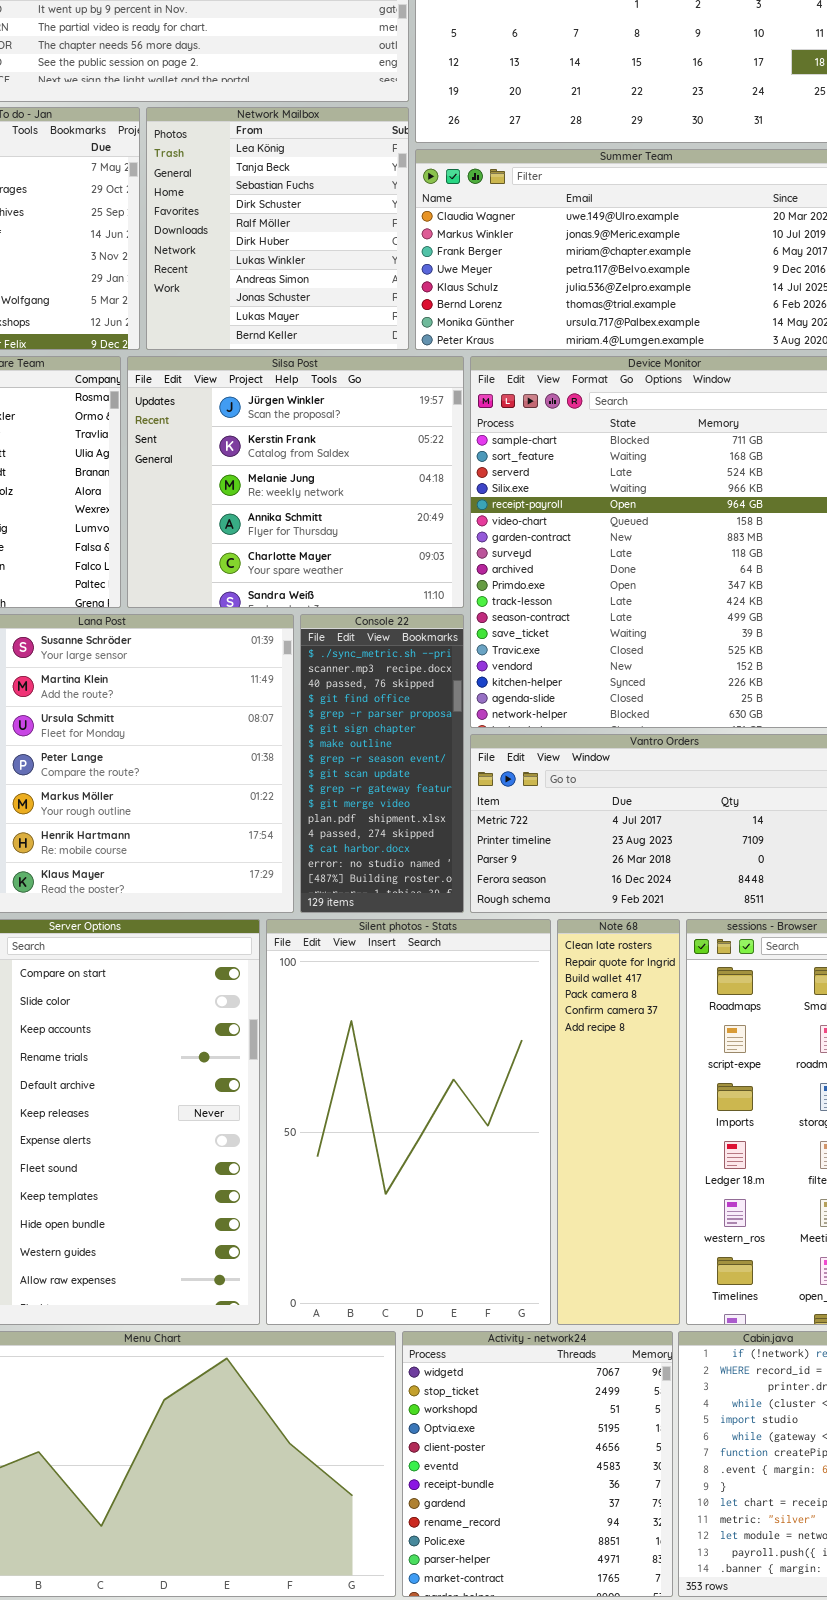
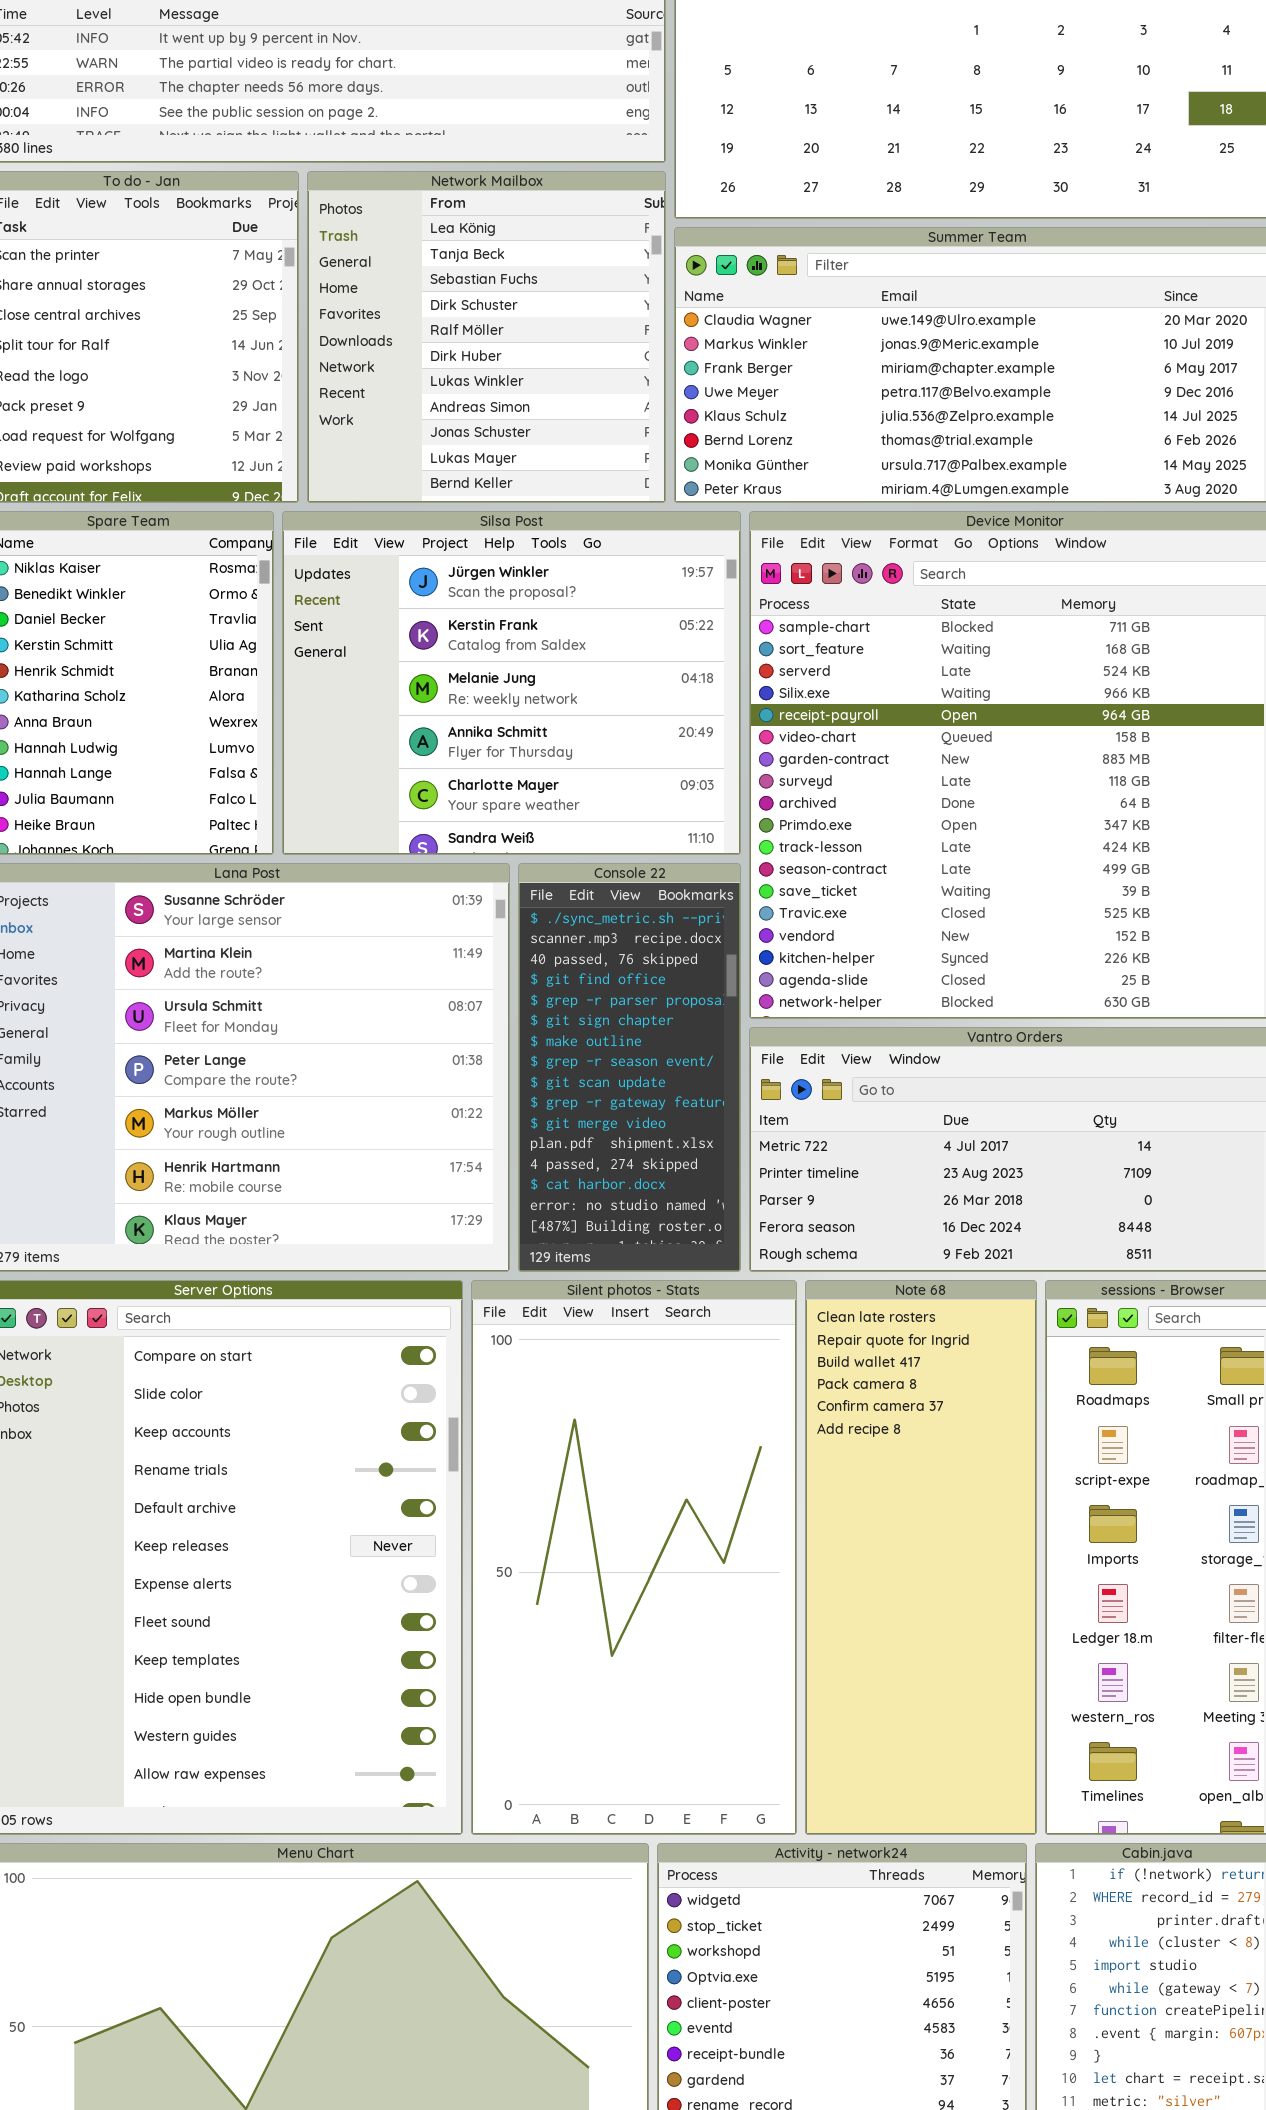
Silent photos - Stats: [266,919,551,1325] -> [471,1280,797,1835], resized
Note 68: [557,919,680,1325] -> [805,1280,1037,1835], resized

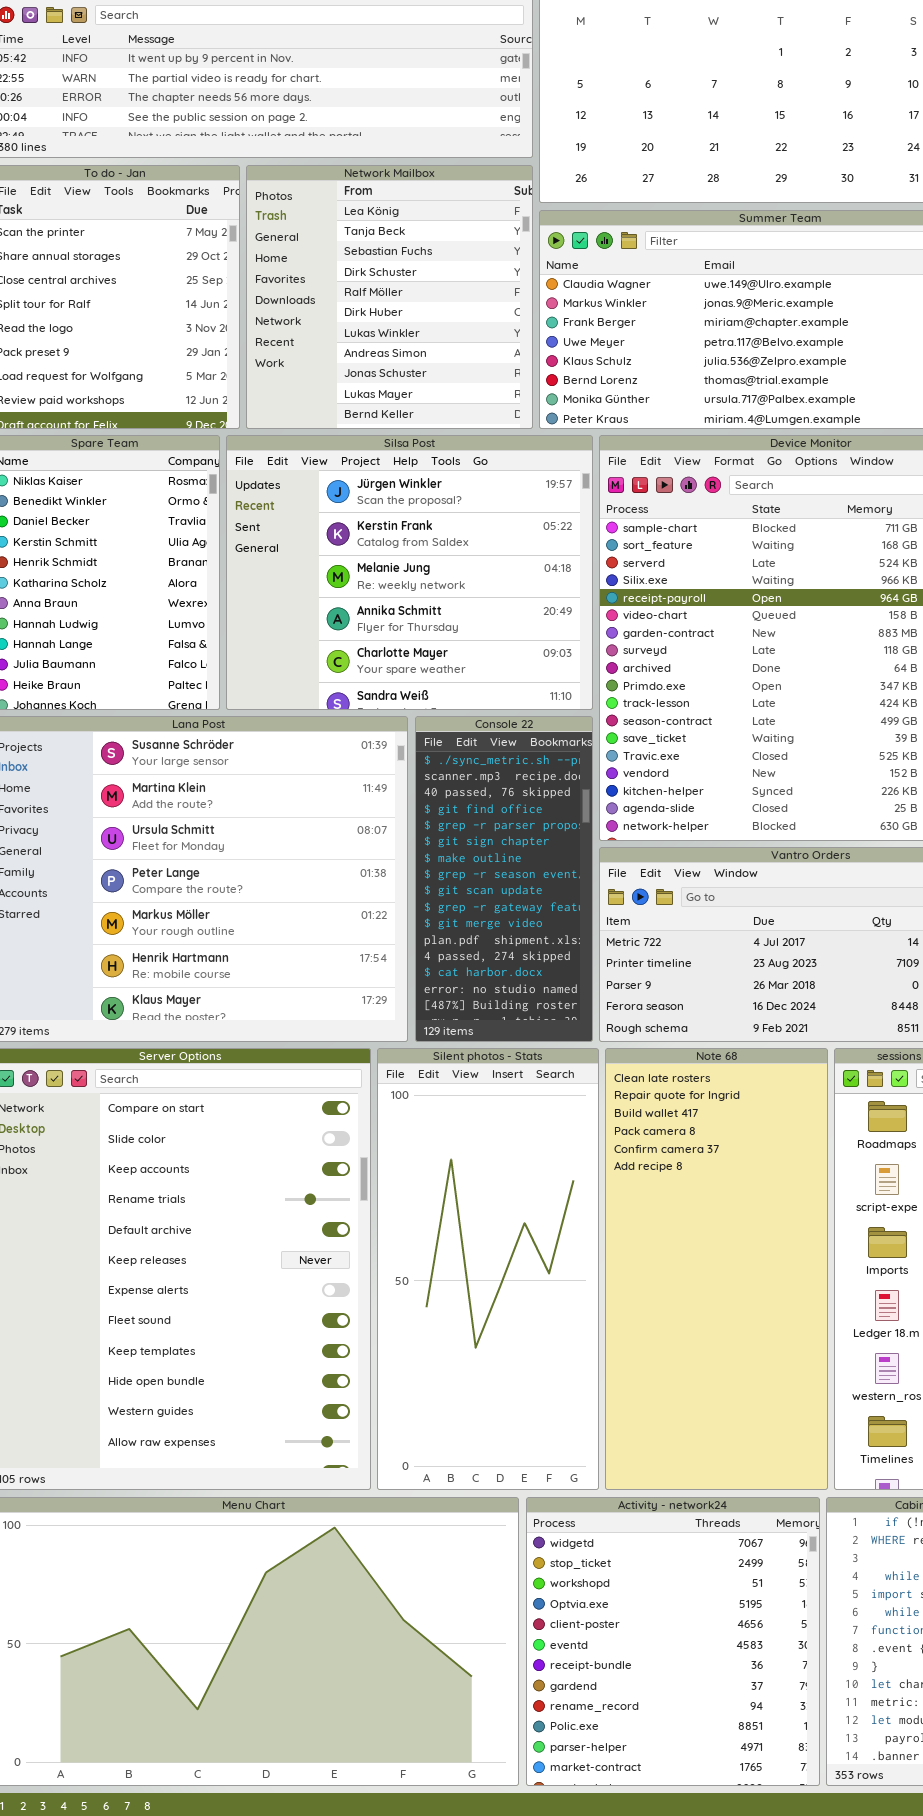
Silent photos - Stats: [471,1280,797,1835] -> [377,1048,599,1490], resized
Note 68: [805,1280,1037,1835] -> [605,1048,828,1490], resized

